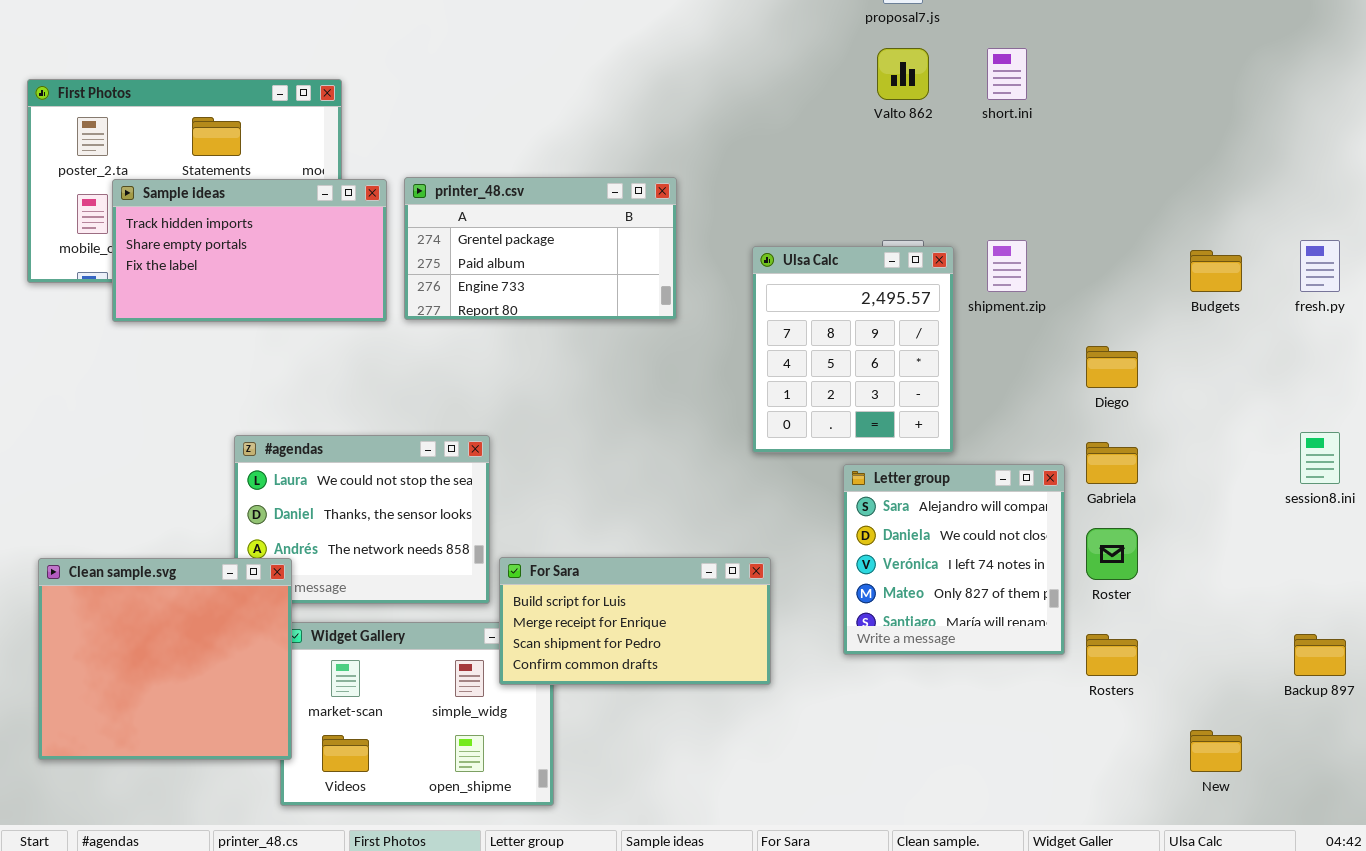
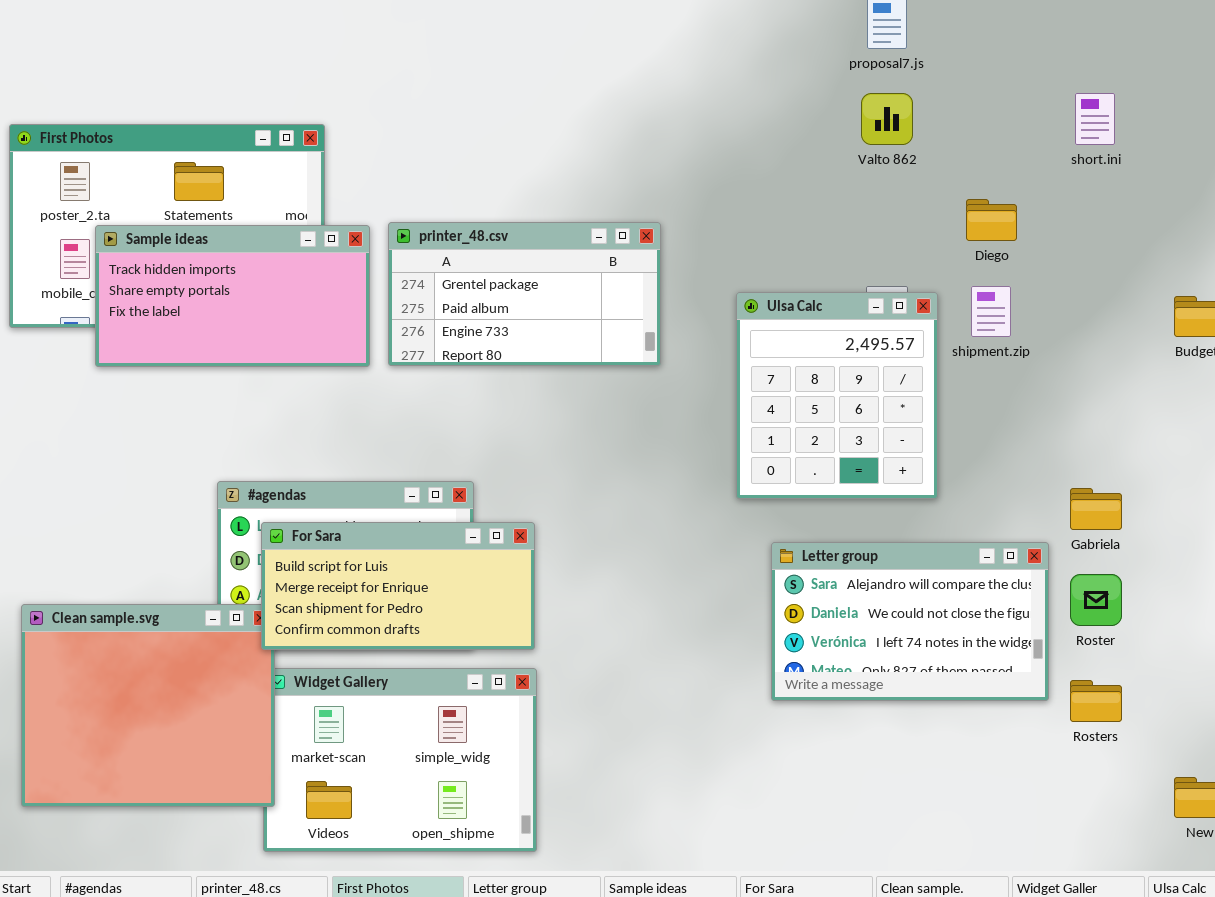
short.ini: [987,48,1027,100] -> [1075,93,1115,145], moved
Diego: [1086,346,1138,388] -> [966,199,1017,241], moved
Letter group: [843,464,1065,655] -> [771,542,1049,701], resized
For Sara: [499,557,771,685] -> [261,522,535,650], moved

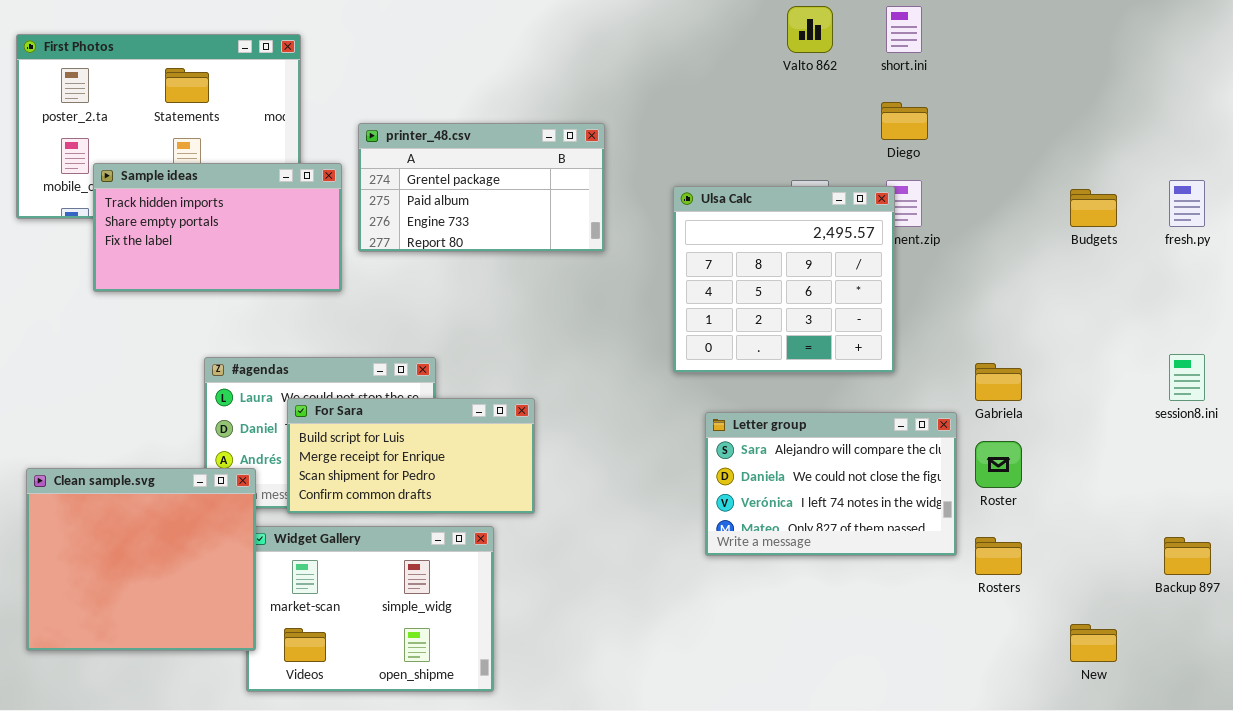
short.ini: [1075,93,1115,145] -> [886,6,922,53], moved
Sample ideas: [95,225,370,367] -> [93,163,342,292], moved
Ulsa Calc: [736,292,938,499] -> [673,186,895,373], resized
For Sara: [261,522,535,650] -> [287,398,535,514], moved

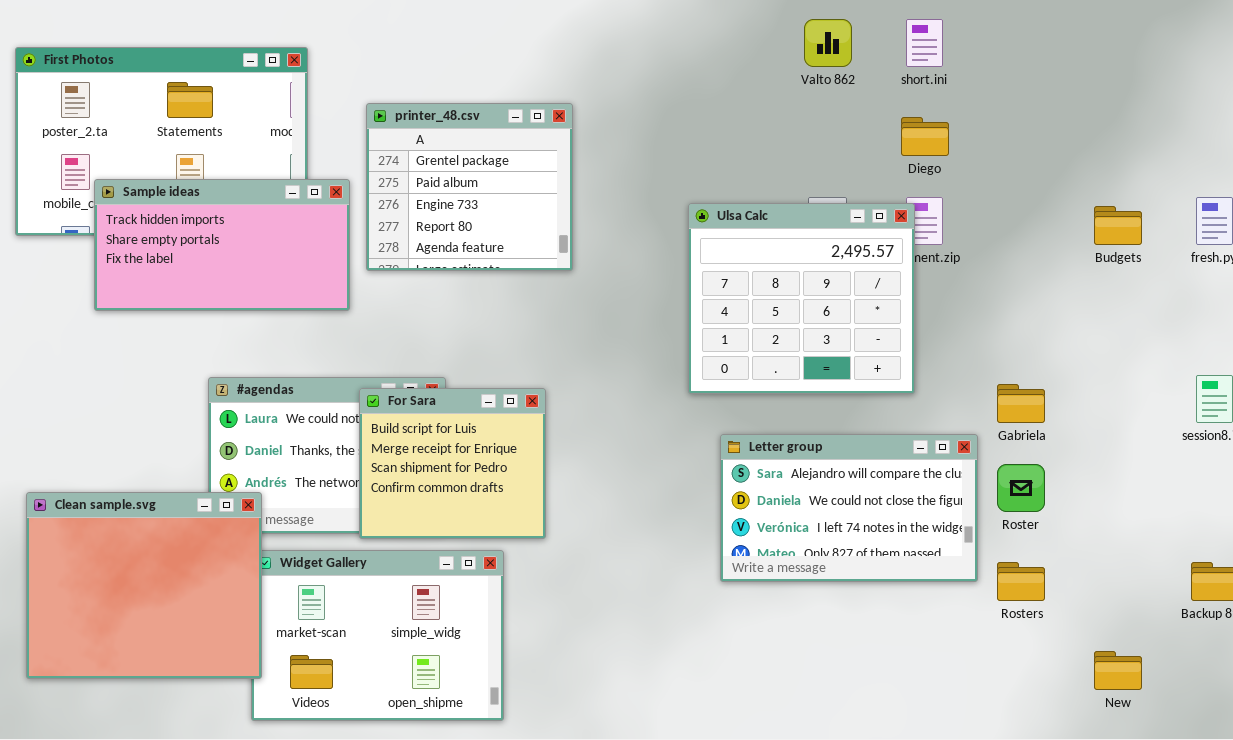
printer_48.csv: [358,123,605,252] -> [366,103,573,271], resized
For Sara: [287,398,535,514] -> [359,388,546,539], resized

